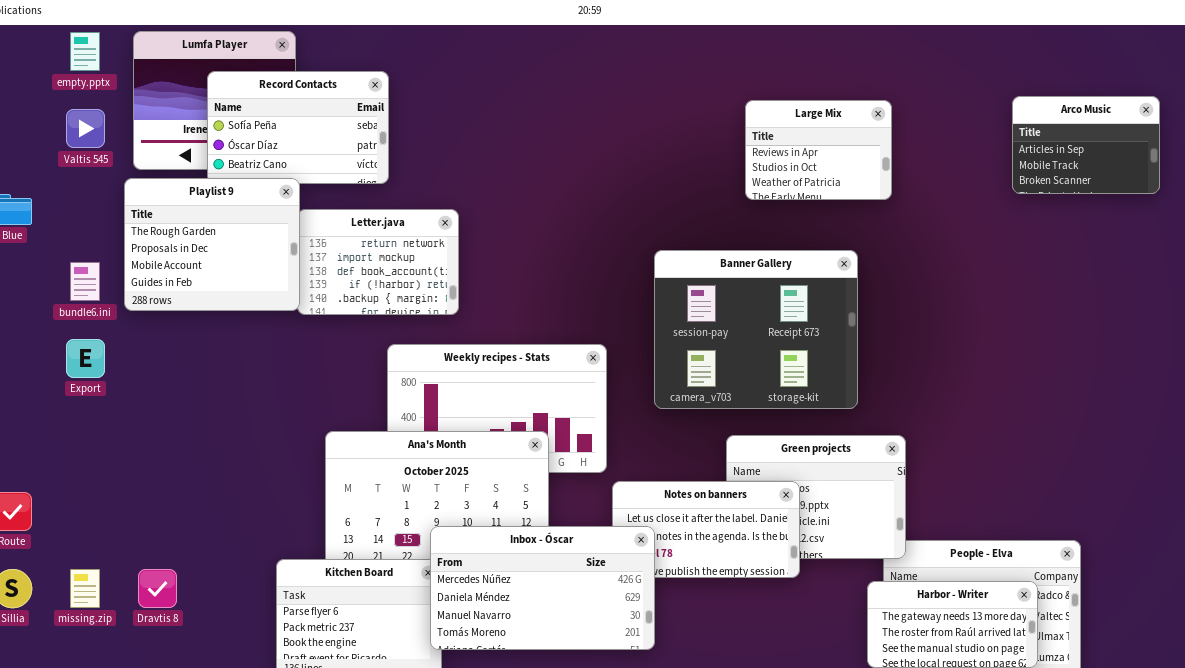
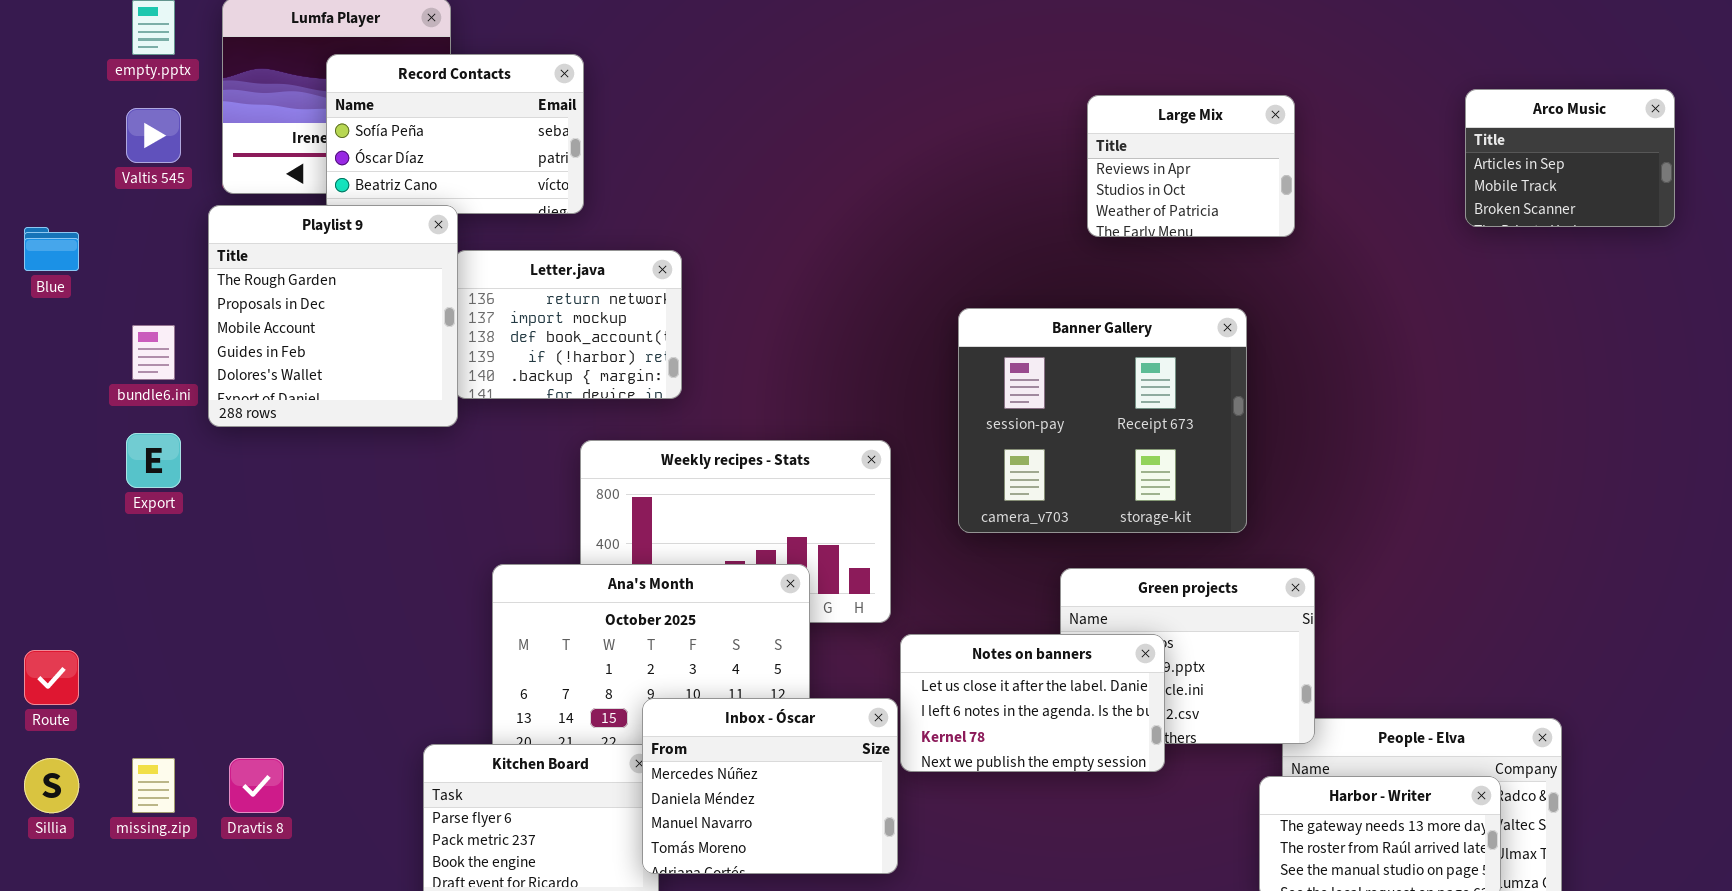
Playlist 9: [124,178,300,311] -> [208,205,458,427], resized
Inbox - Óscar: [430,526,655,650] -> [642,698,898,874], resized

